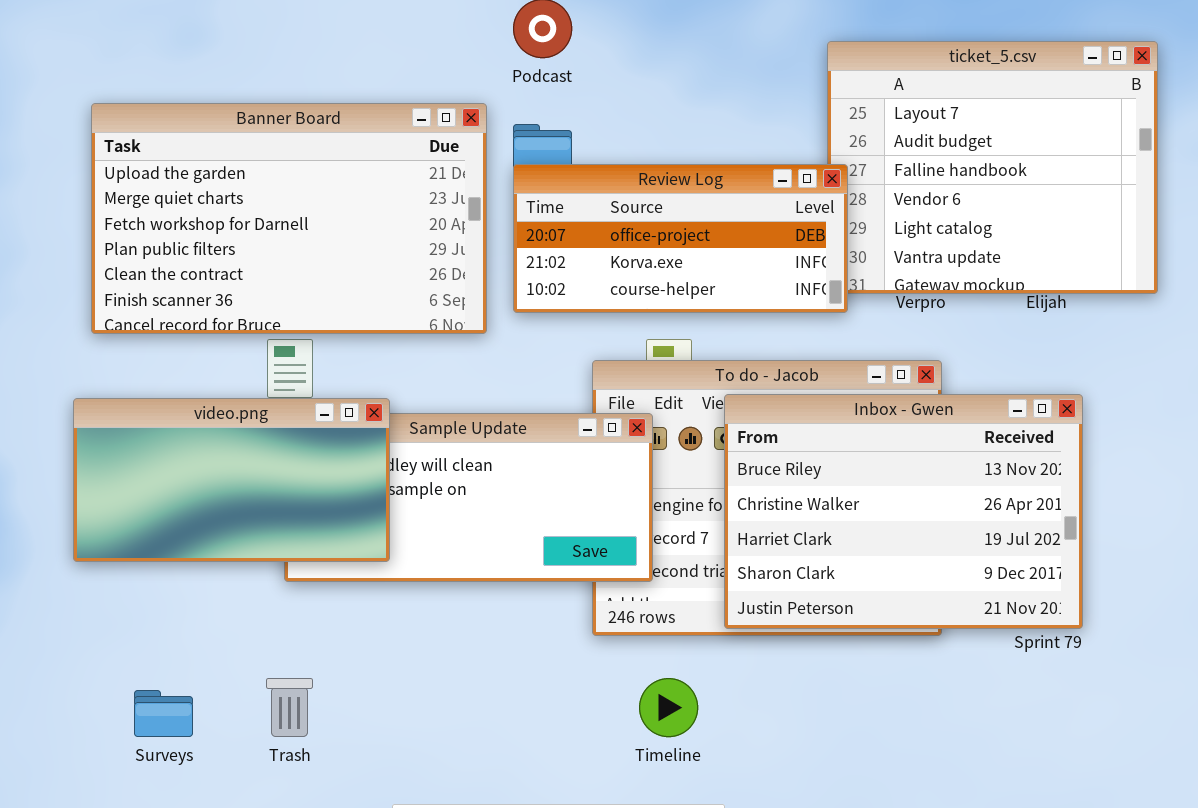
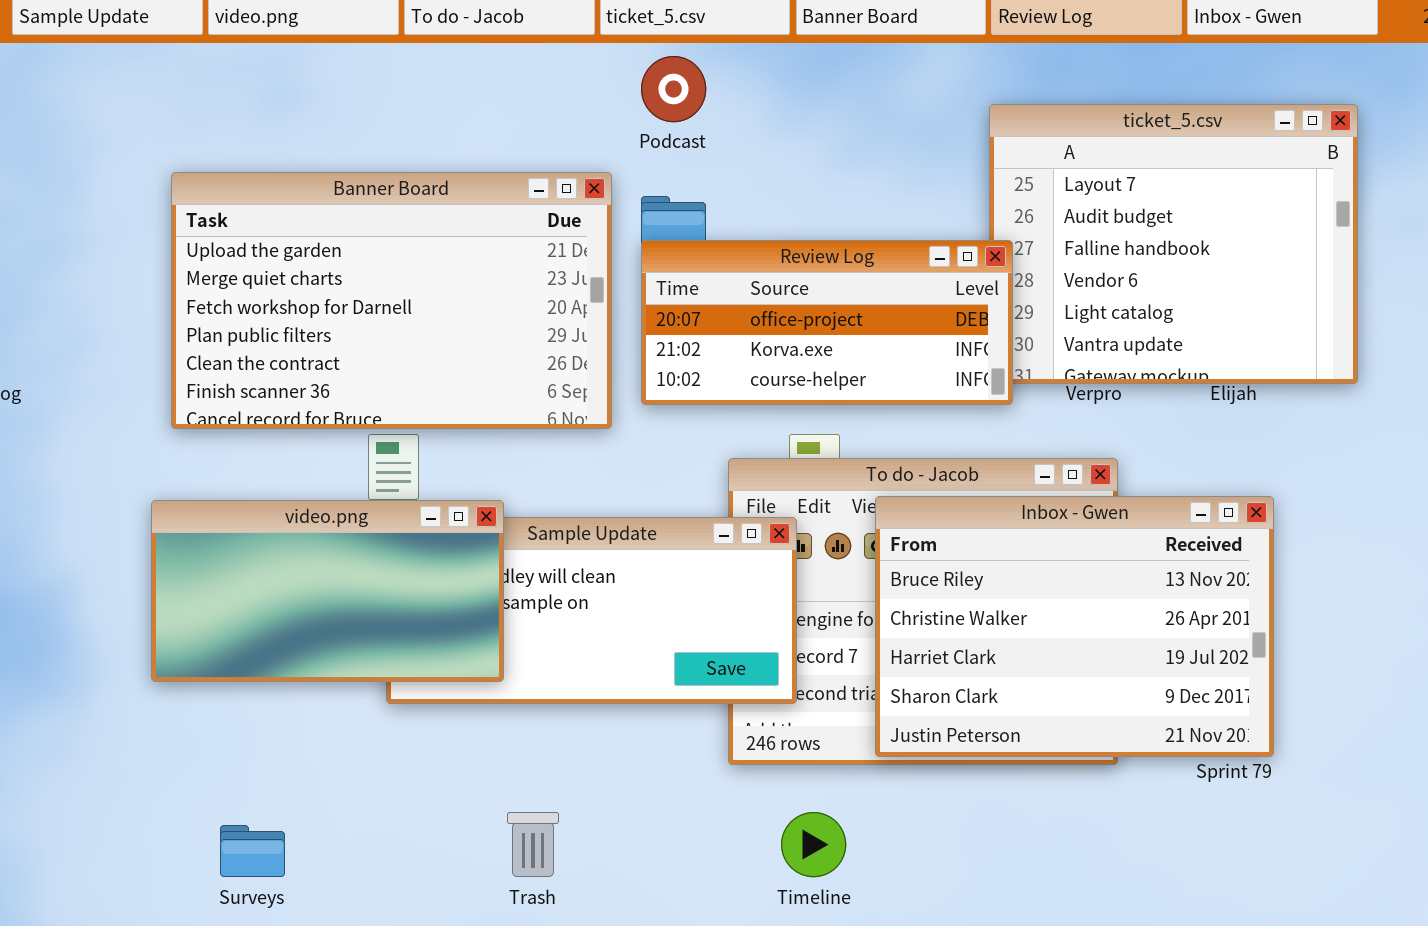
Trash: [266,678,313,737] -> [507,812,559,877], moved

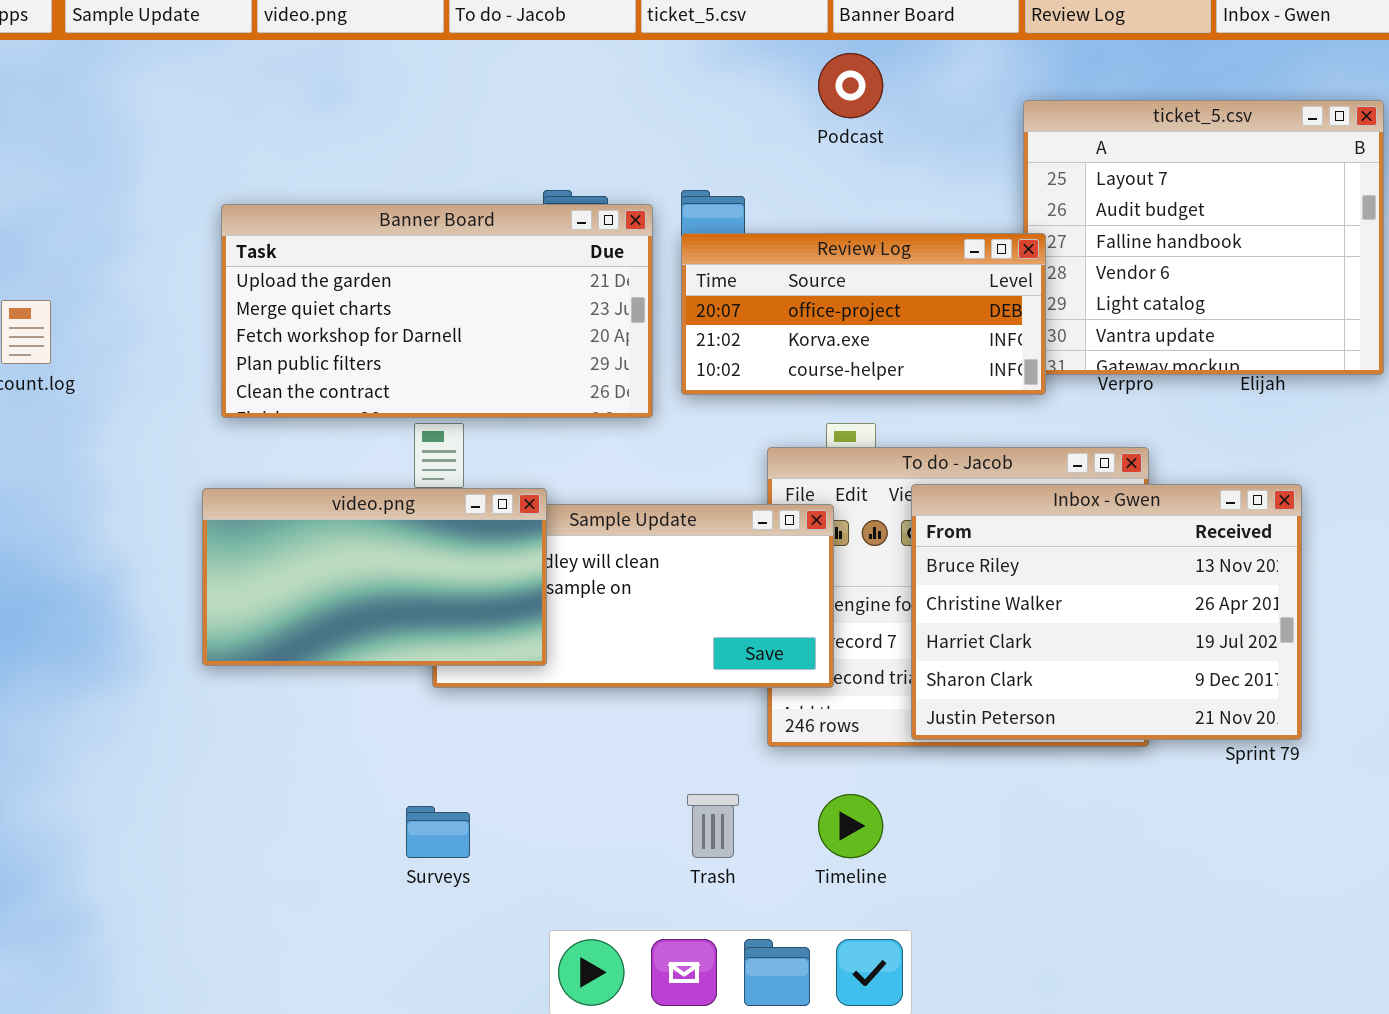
Podcast: [641,56,706,122] -> [818,53,883,118], moved
Banner Board: [171,172,612,429] -> [221,204,653,418], resized
Trash: [507,812,559,877] -> [687,794,739,858], moved
Surveys: [220,825,285,877] -> [406,806,470,858], moved

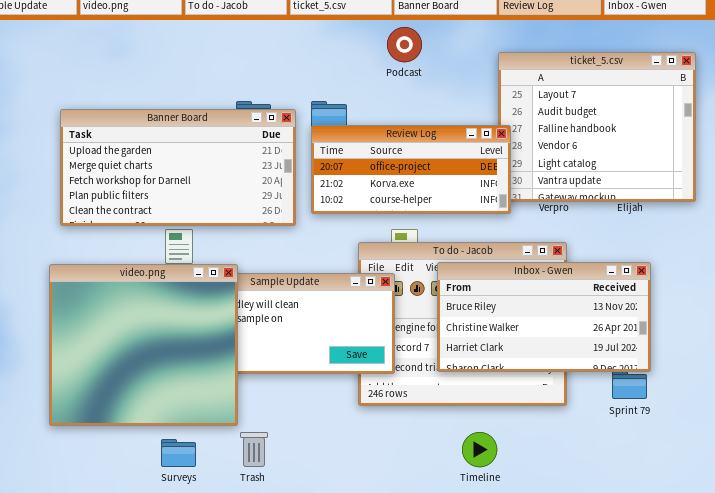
Inbox - Gwen: [911,484,1302,740] -> [437,262,651,372], resized
video.png: [202,488,547,666] -> [49,264,238,426], resized
Trash: [687,794,739,858] -> [240,432,268,467], moved
Timeline: [818,794,883,858] -> [462,432,497,467], moved

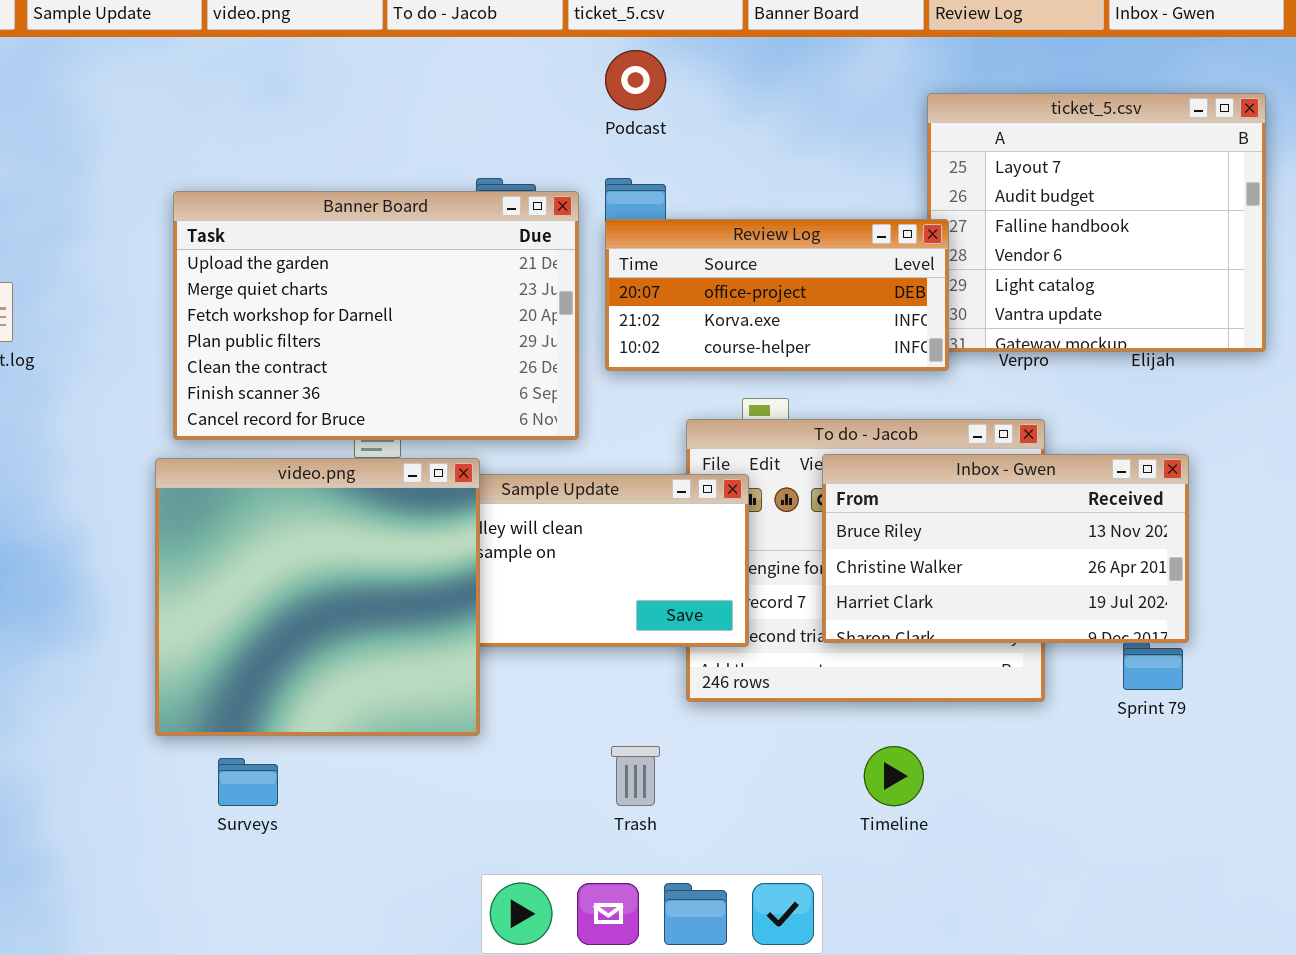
Podcast: [387,27,422,62] -> [605,50,666,110], moved
Banner Board: [60,109,296,226] -> [173,191,579,440], resized
Trash: [240,432,268,467] -> [611,746,660,806], moved
Surveys: [161,439,196,467] -> [218,758,278,806], moved

